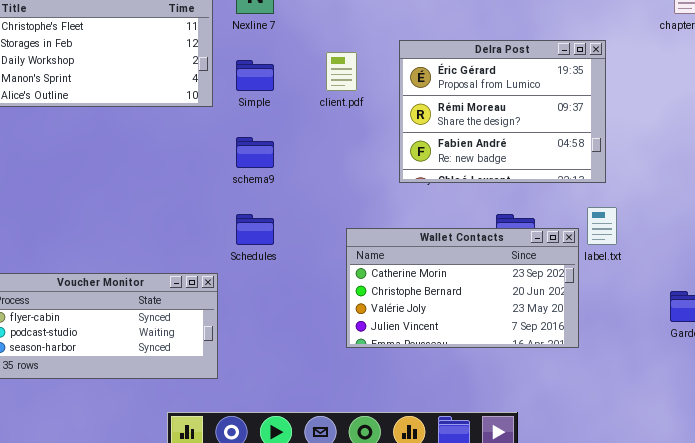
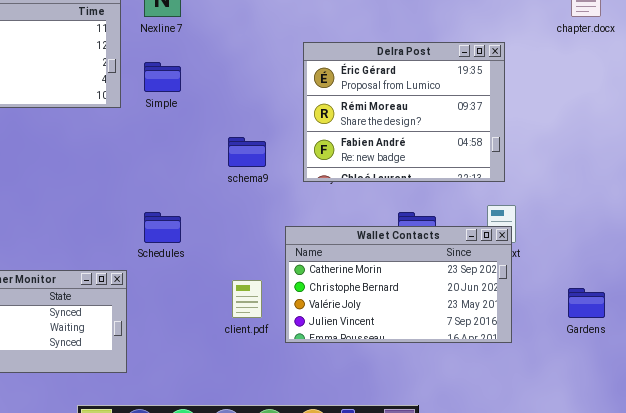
client.pdf: [326,52,357,91] -> [232,280,262,318], moved
schema9: [236,137,274,168] -> [228,137,266,167], moved
Wallet Contacts: [346,228,579,348] -> [285,226,512,343], moved

